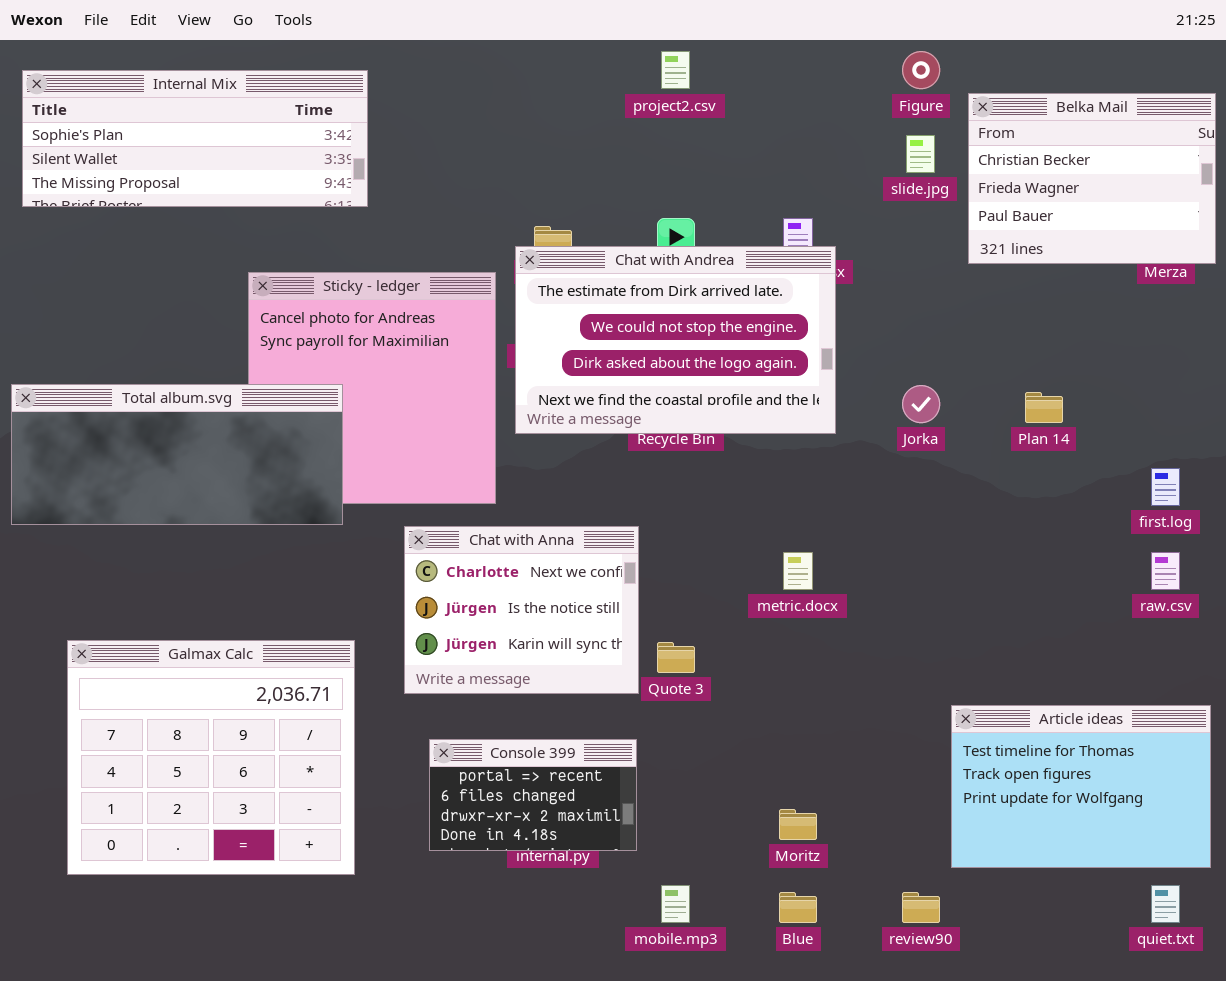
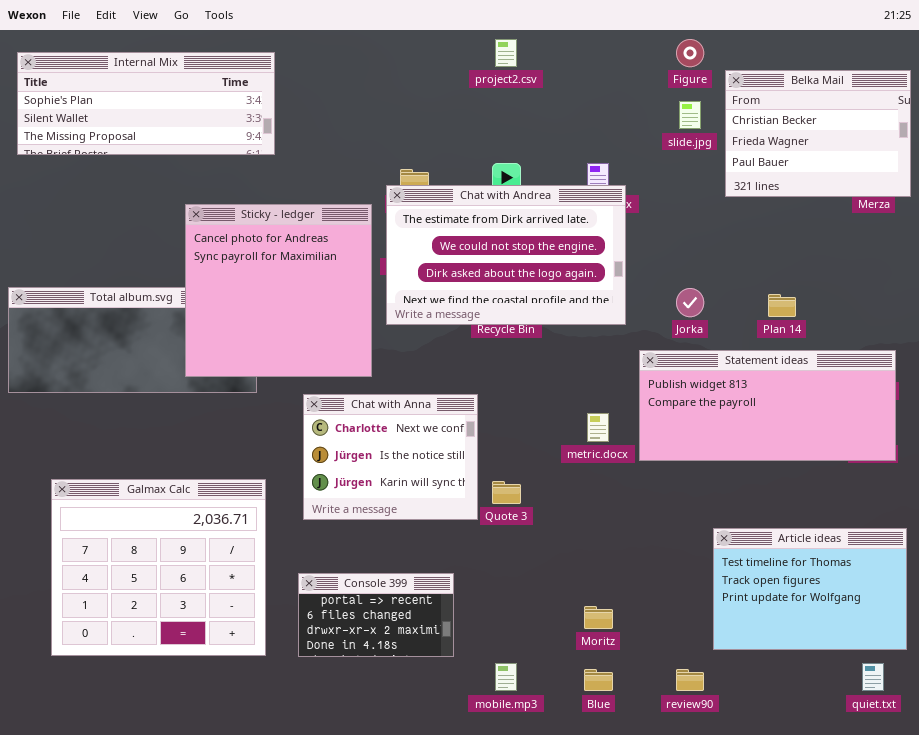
Sticky - ledger: [248,272,496,504] -> [185,204,372,377], raised
Statement ideas: none -> [639,350,896,461], opened
Console 399: [429,739,637,851] -> [298,573,454,657], moved

